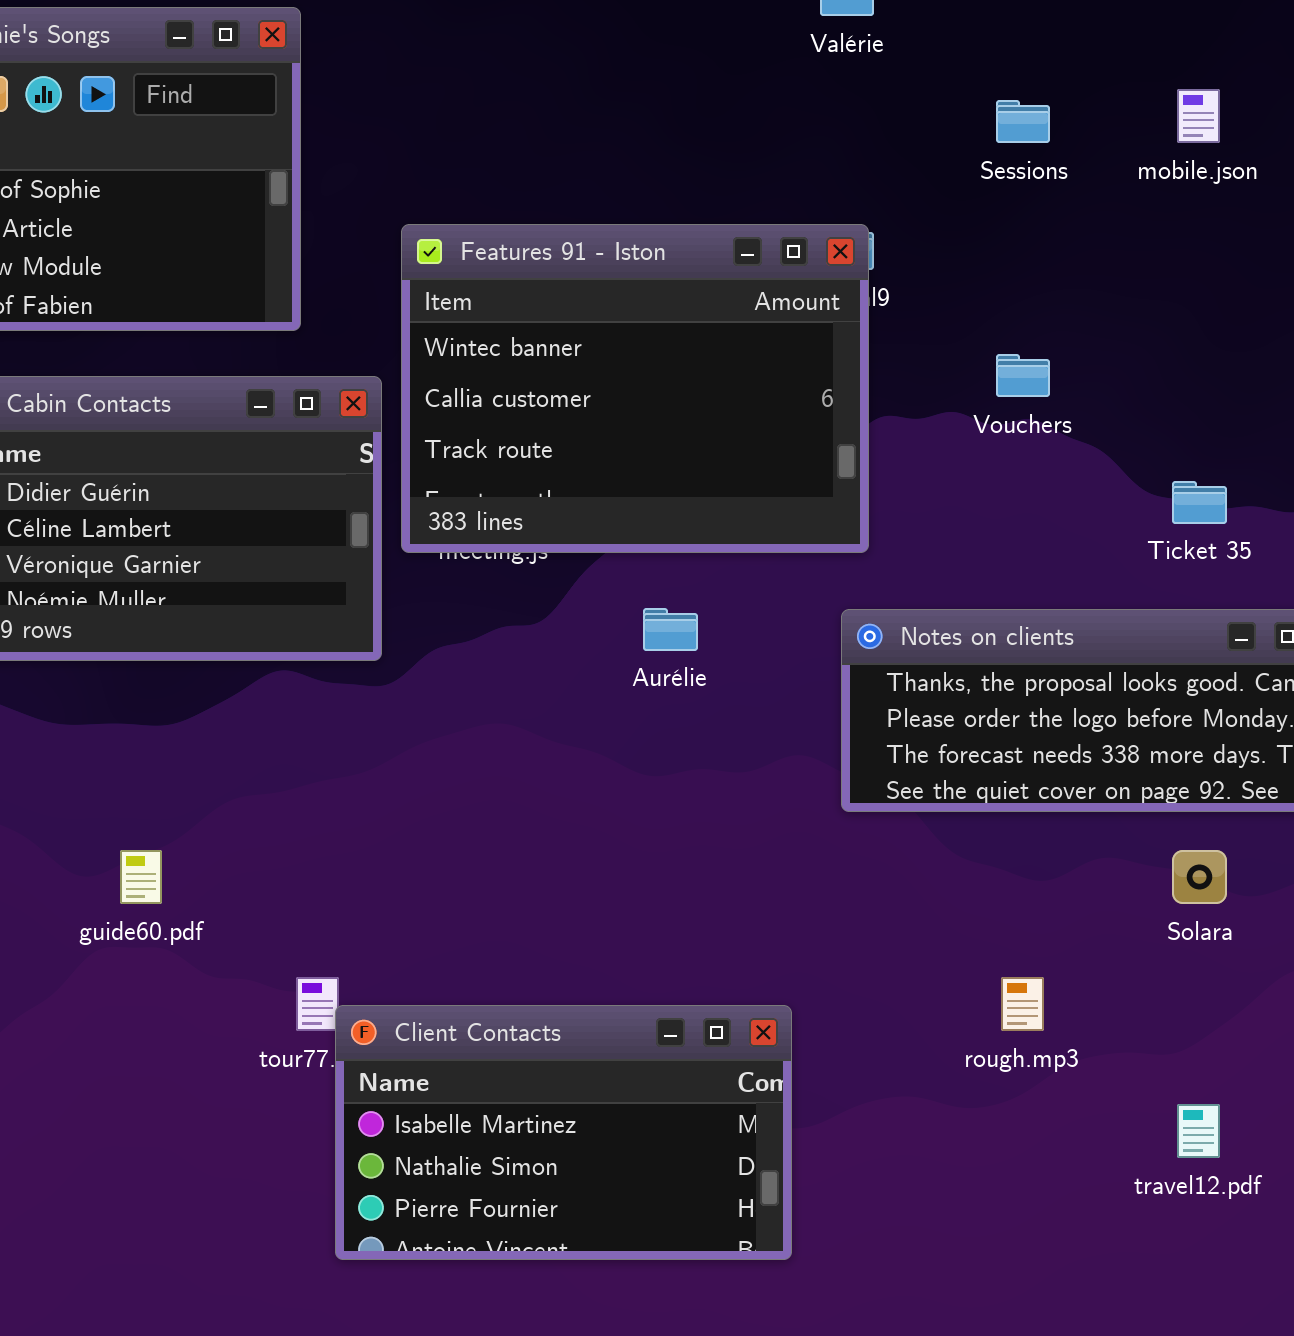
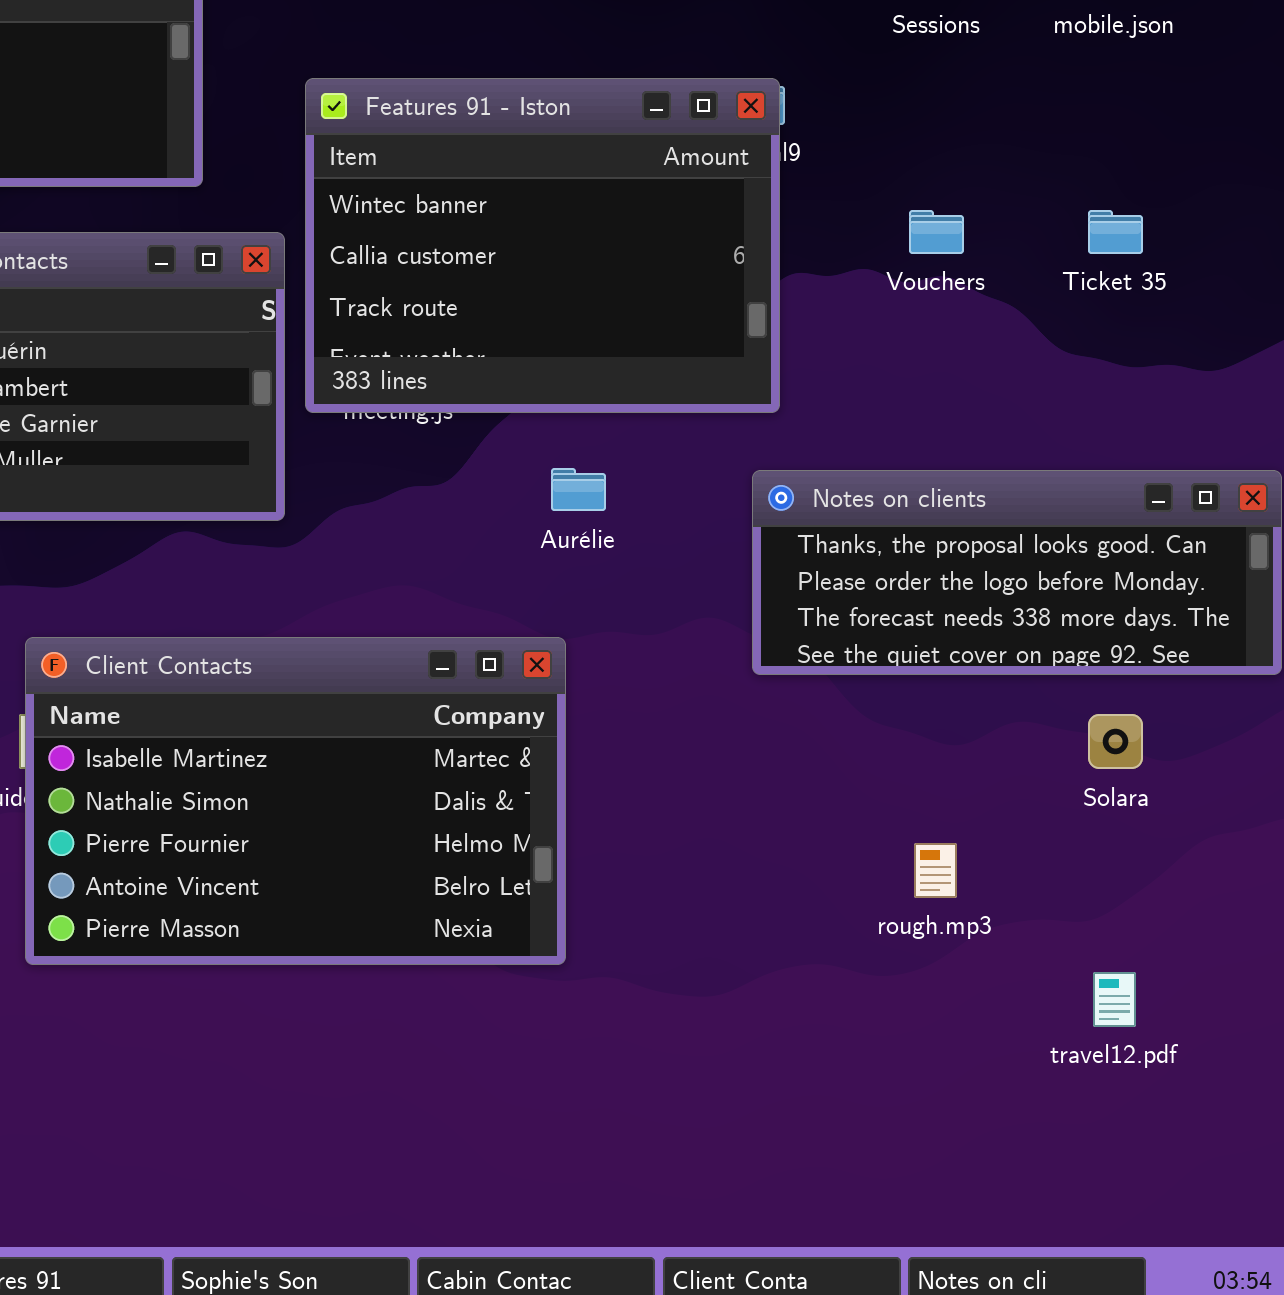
Ticket 35: [1172,481,1227,524] -> [1088,210,1143,254], moved
Client Contacts: [335,1005,792,1260] -> [25,637,566,965], moved, resized

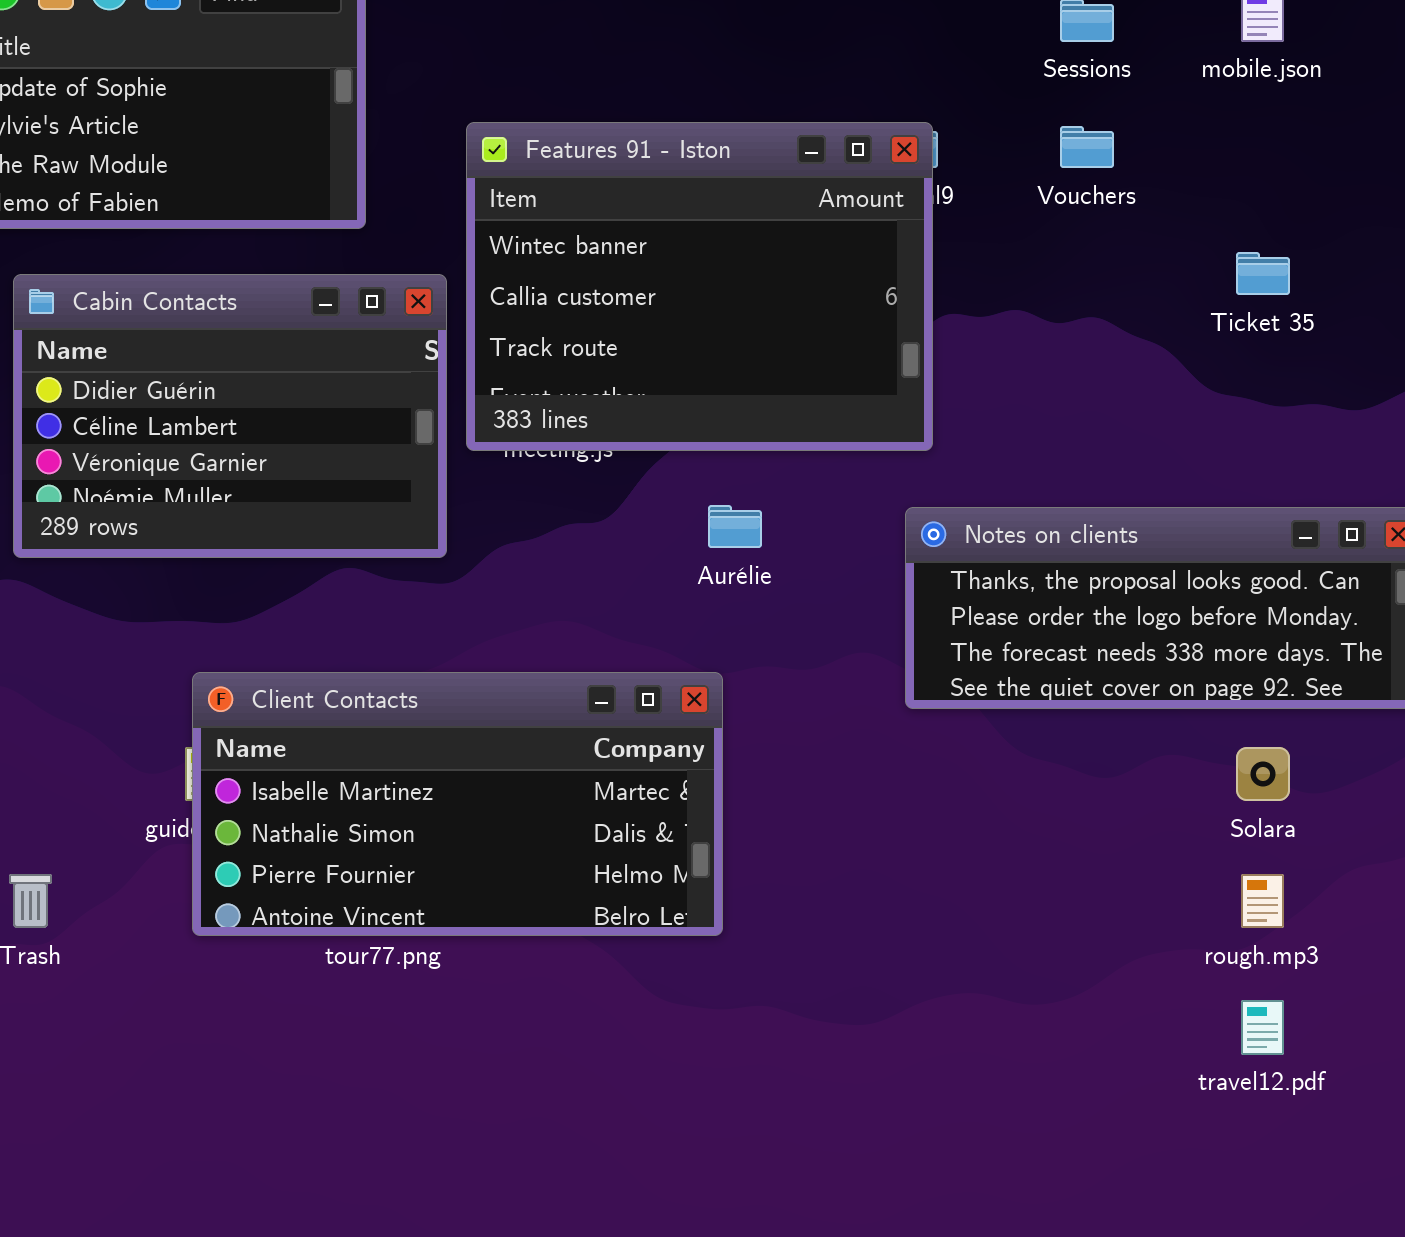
Vouchers: [909,210,964,254] -> [1060,126,1114,168], moved
Client Contacts: [25,637,566,965] -> [192,672,723,936], resized
rough.mp3: [914,843,957,898] -> [1241,874,1284,928], moved

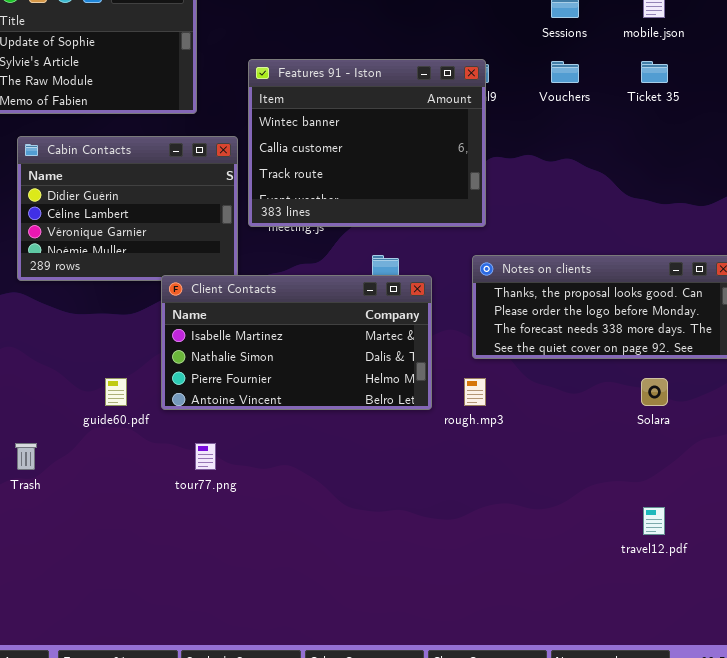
Ticket 35: [1236,252,1290,295] -> [641,61,668,83], moved
Client Contacts: [192,672,723,936] -> [161,275,432,410], moved
rough.mp3: [1241,874,1284,928] -> [464,378,486,406], moved

